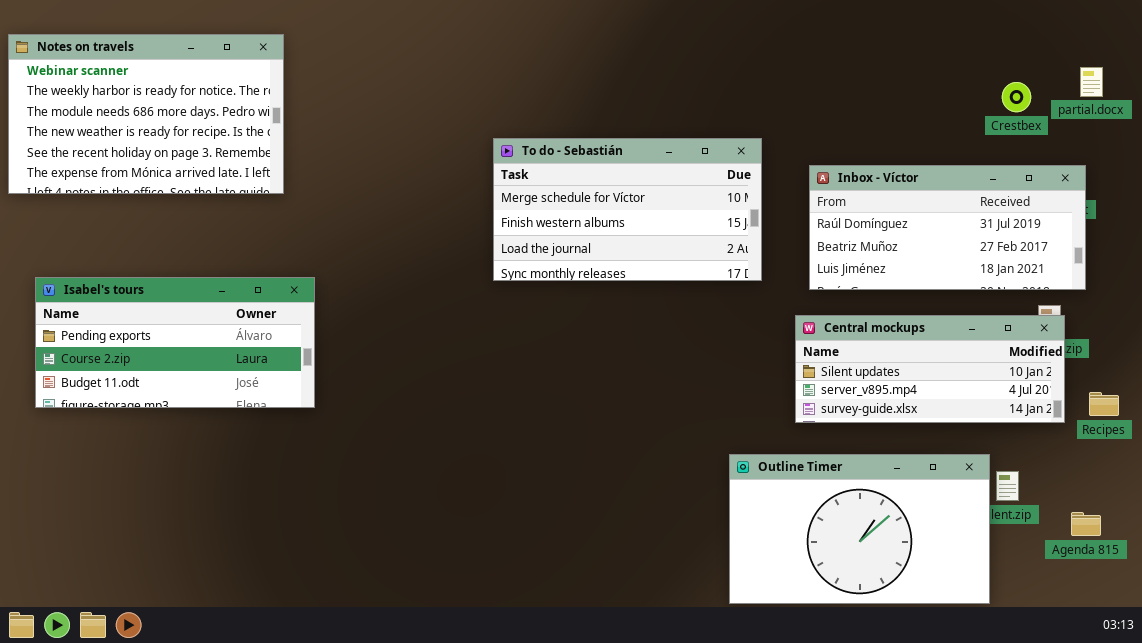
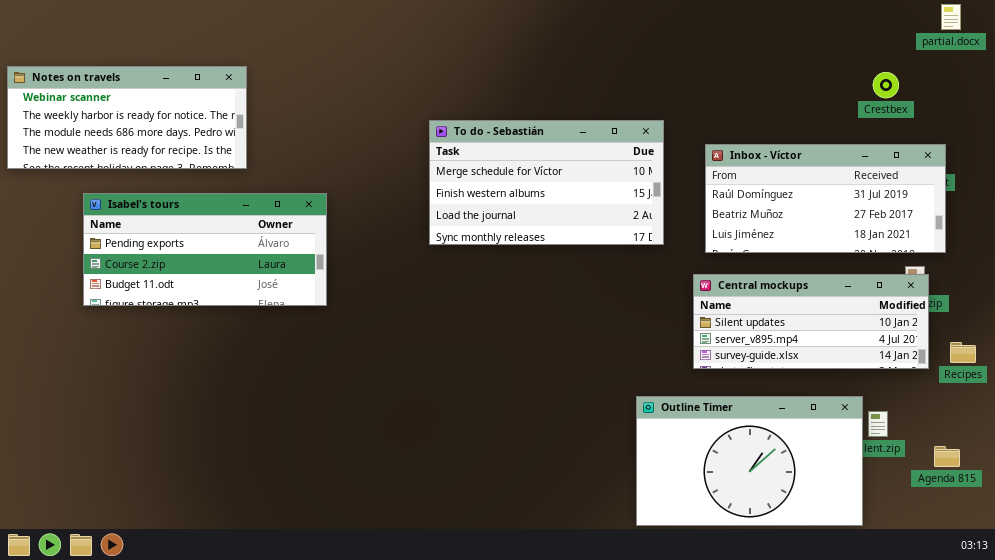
Notes on travels: [8,34,284,194] -> [7,66,247,169], resized
partial.docx: [1080,67,1103,97] -> [941,4,961,30], moved
Isabel's tours: [35,277,315,408] -> [83,193,327,306], moved

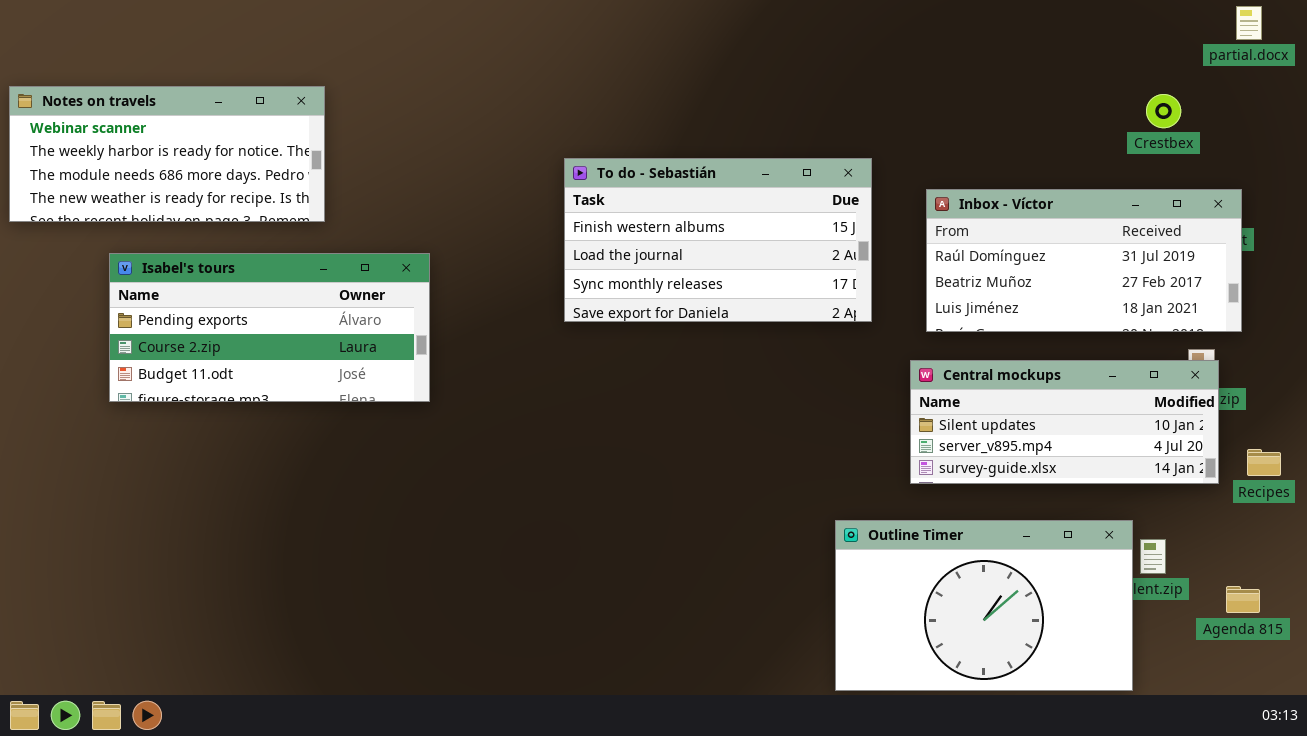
To do - Sebastián: [429,120,664,245] -> [564,158,872,322], scrolled down 1 row

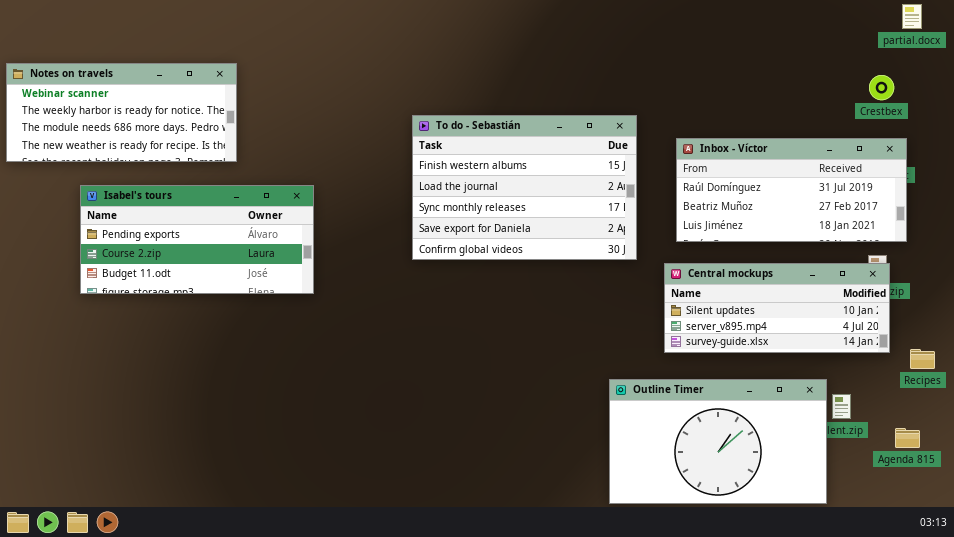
Crestbex: [1146,94,1181,128] -> [869,75,894,100], moved
To do - Sebastián: [564,158,872,322] -> [412,115,637,260], resized
Recipes: [1247,449,1281,476] -> [910,349,935,369], moved

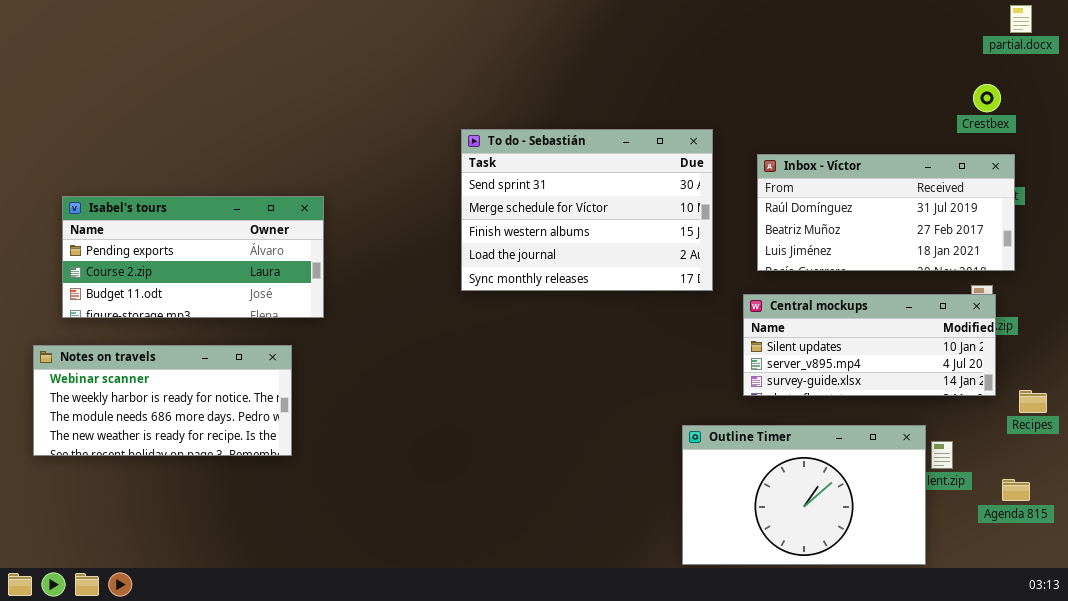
Notes on travels: [6,63,237,162] -> [33,345,292,456], moved
To do - Sebastián: [412,115,637,260] -> [461,129,713,291], scrolled up 2 rows
Isabel's tours: [80,185,314,294] -> [62,196,324,318], moved

